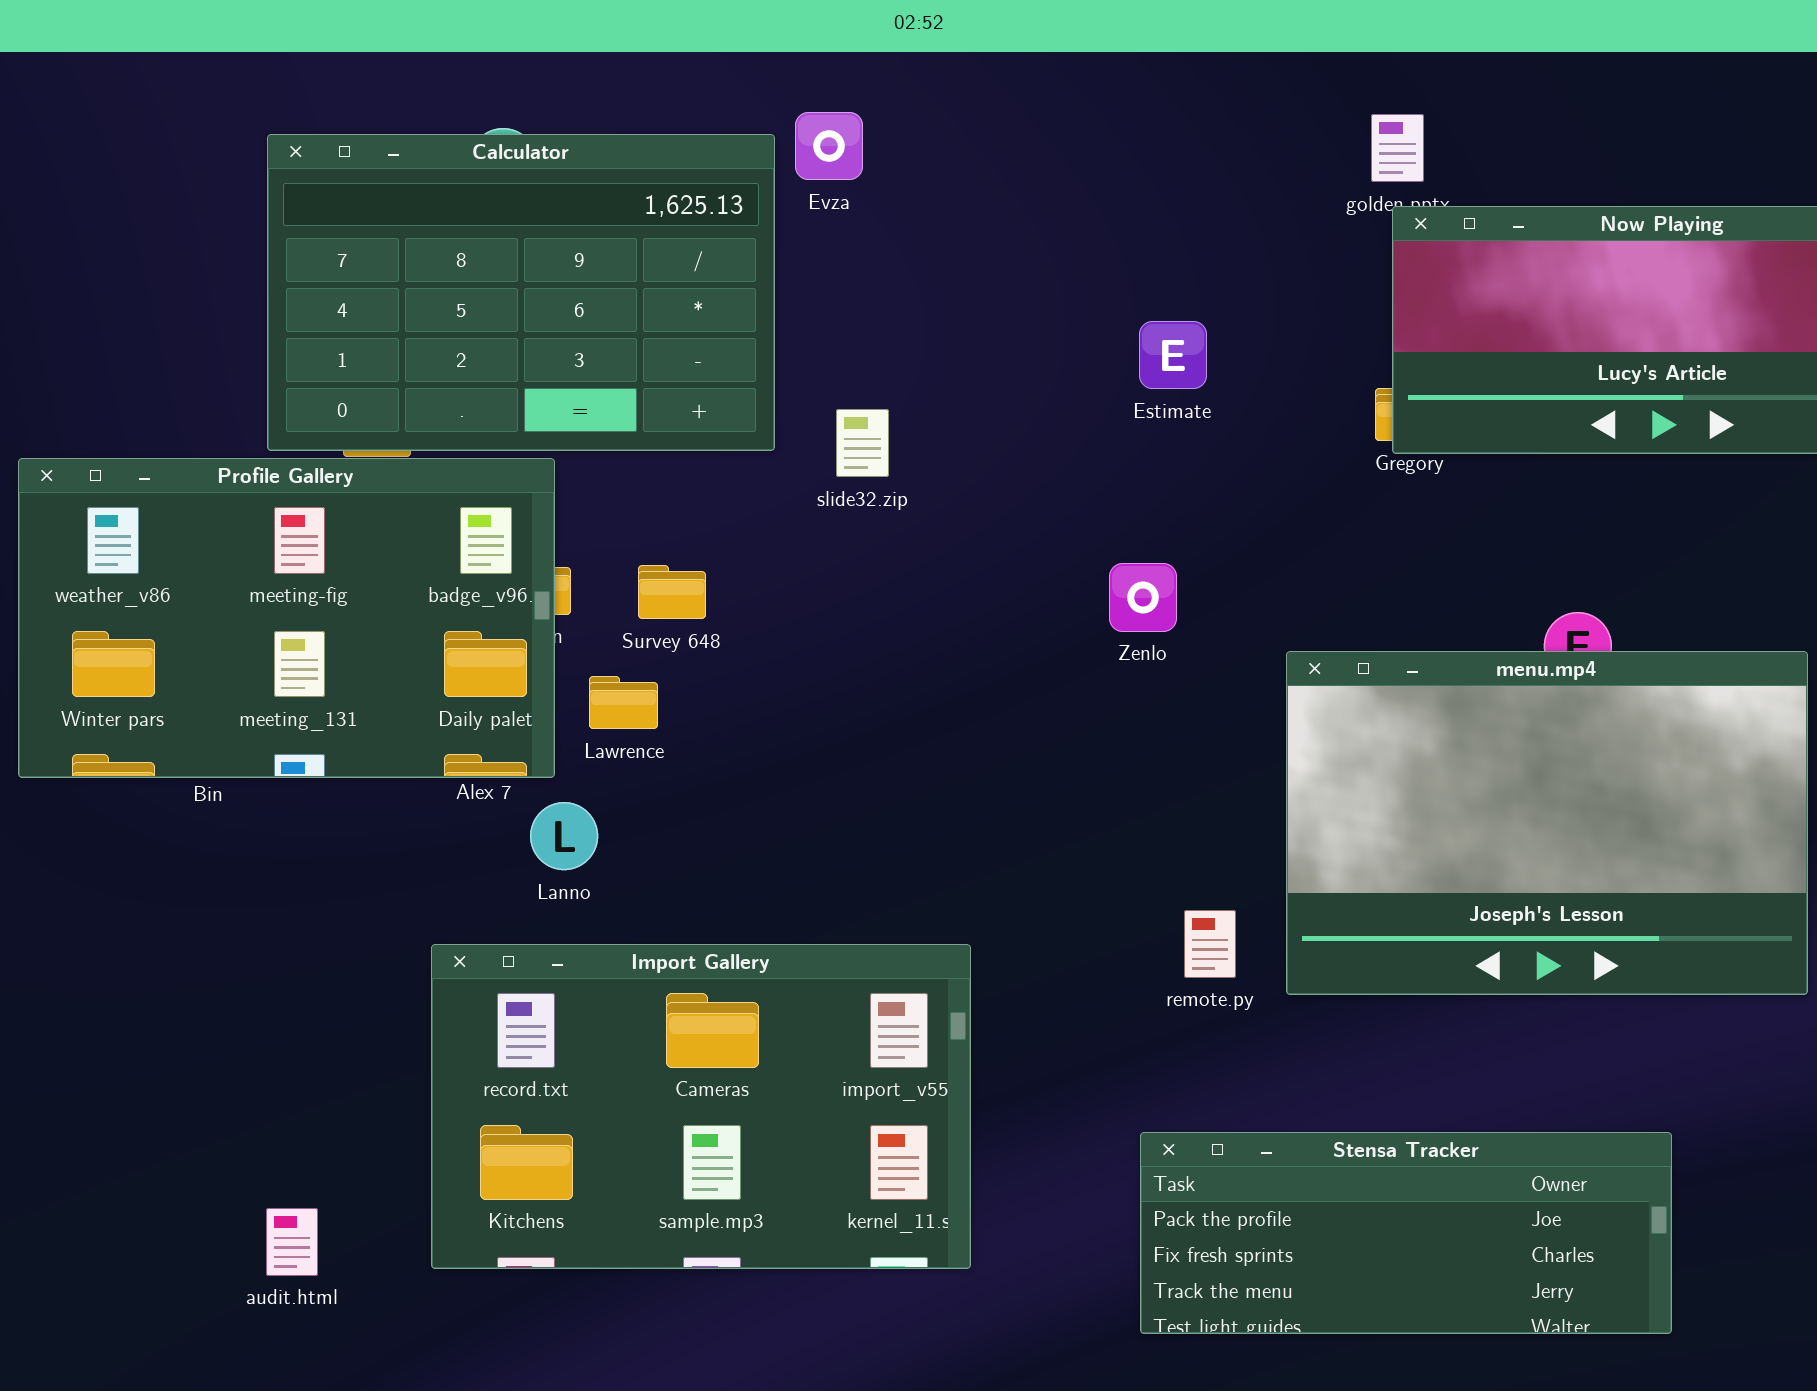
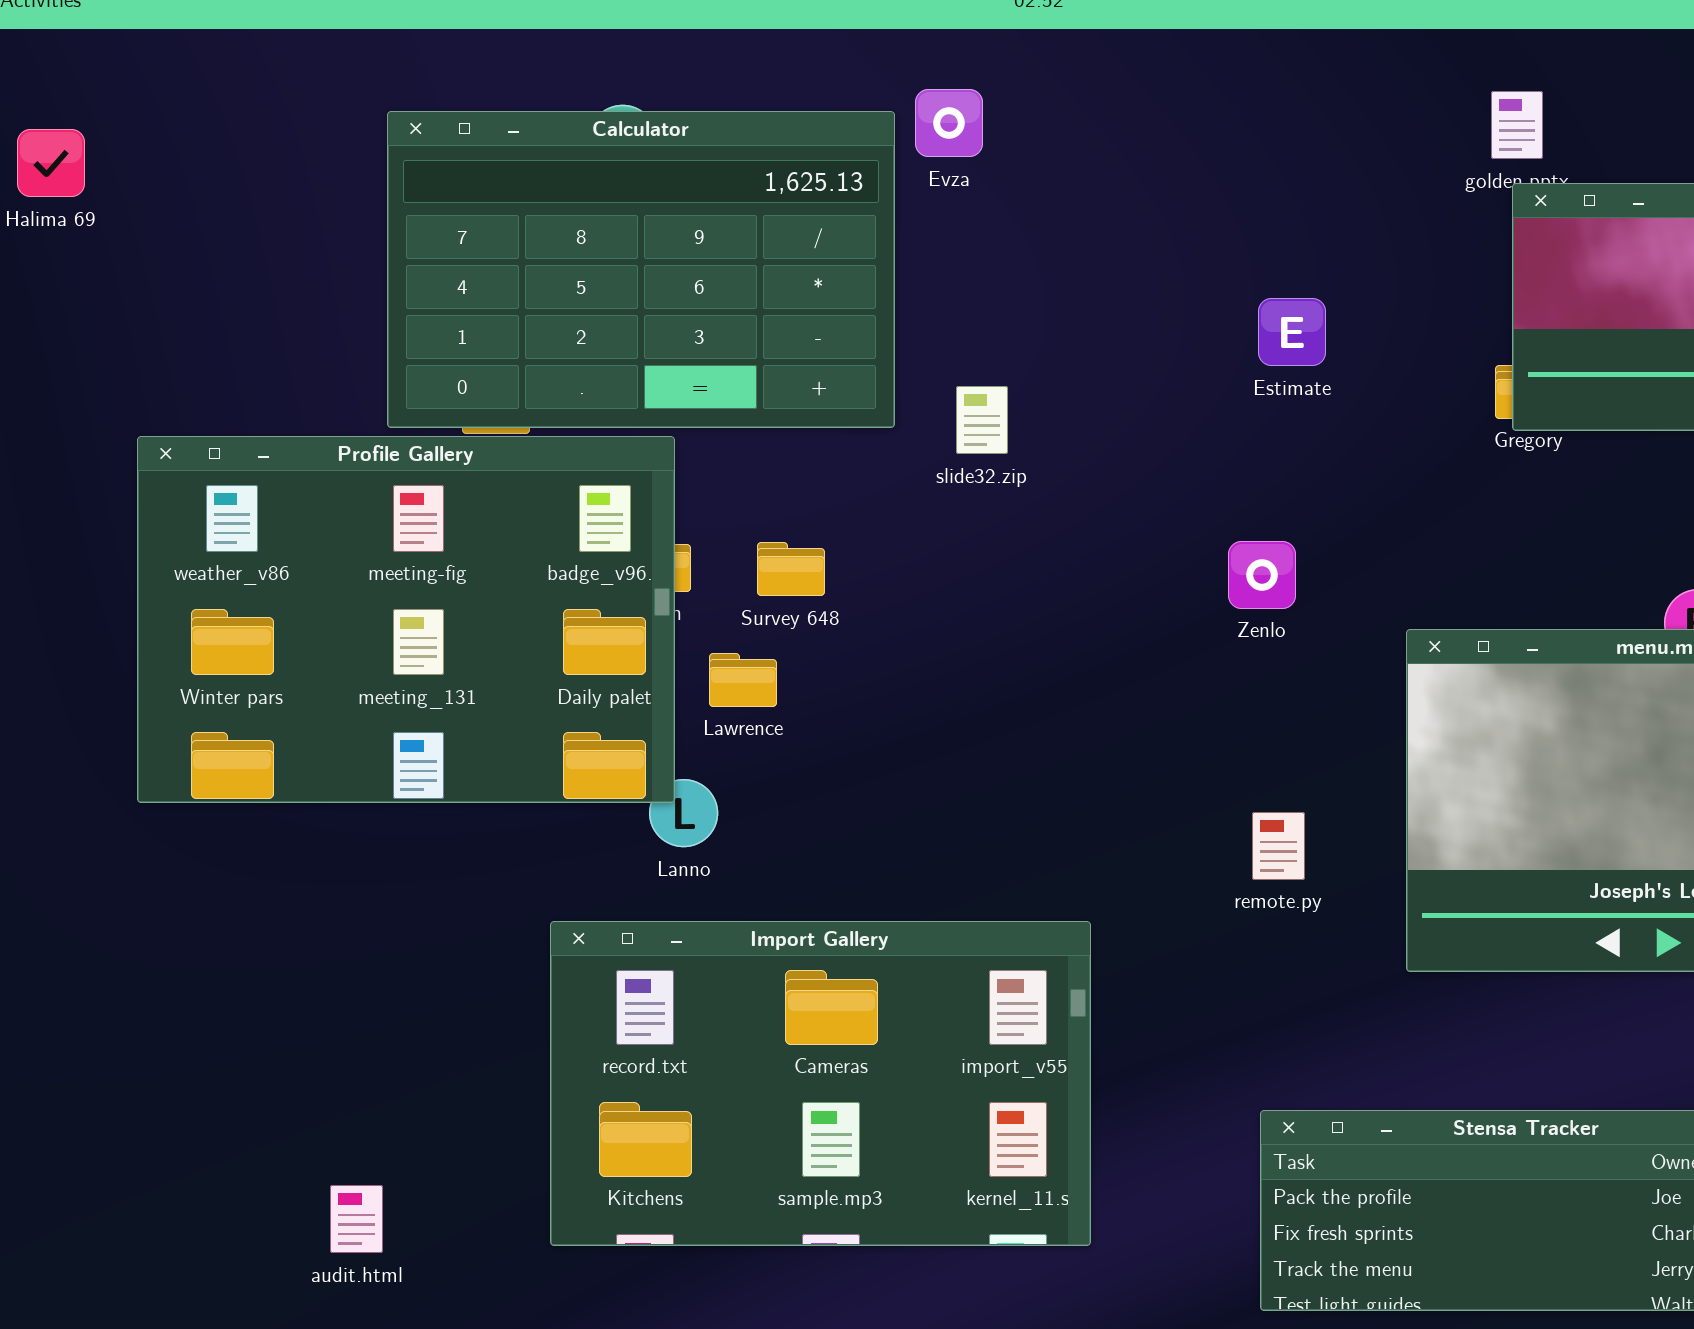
Profile Gallery: [18,458,555,778] -> [137,436,675,803], resized
remote.py: [1184,910,1236,978] -> [1252,812,1305,880], moved
audit.html: [266,1208,318,1276] -> [330,1185,383,1253], moved

